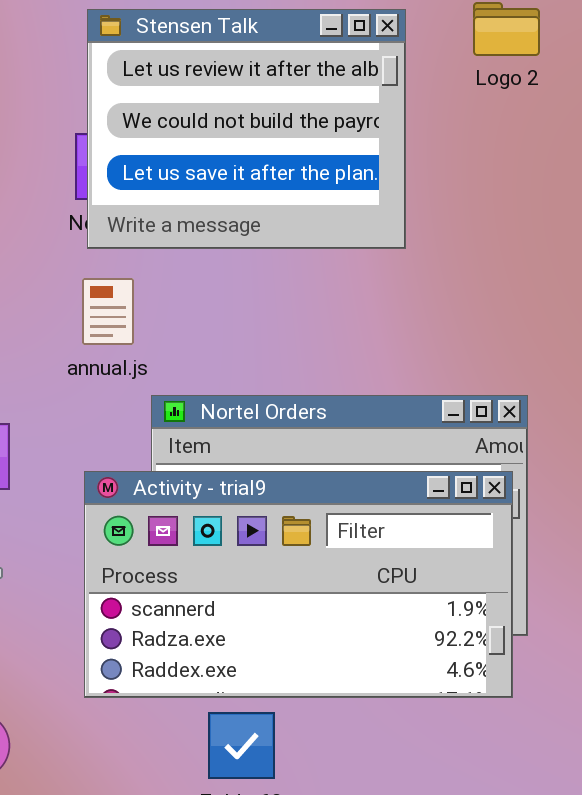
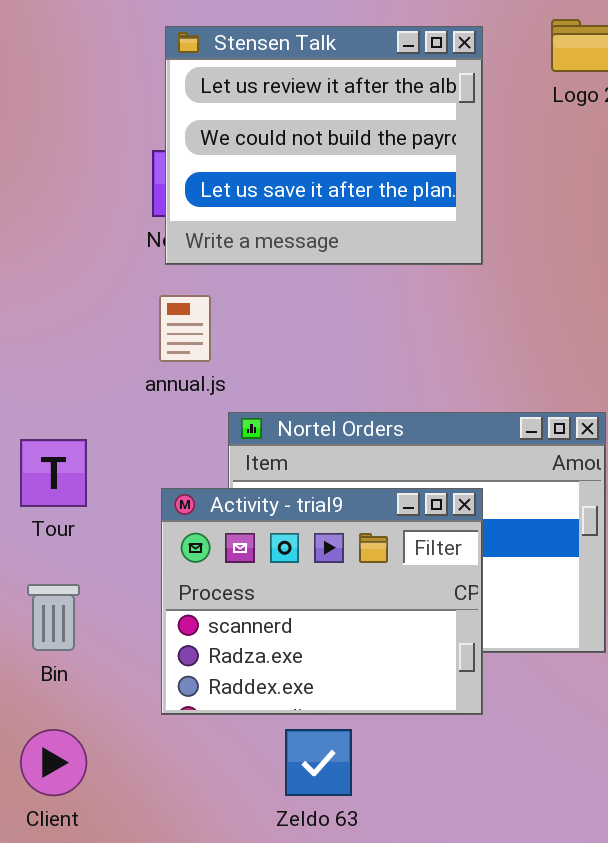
Activity - trial9: [84,471,513,698] -> [161,488,483,715], resized

